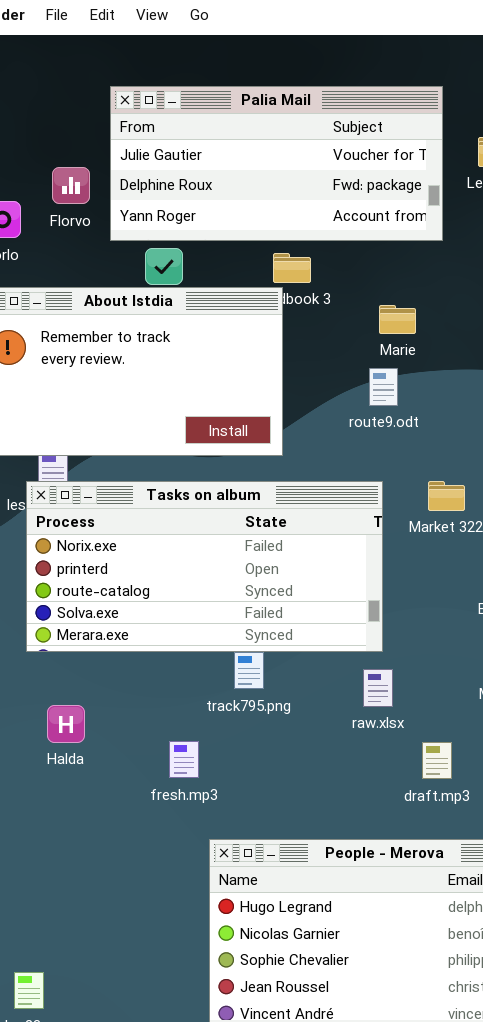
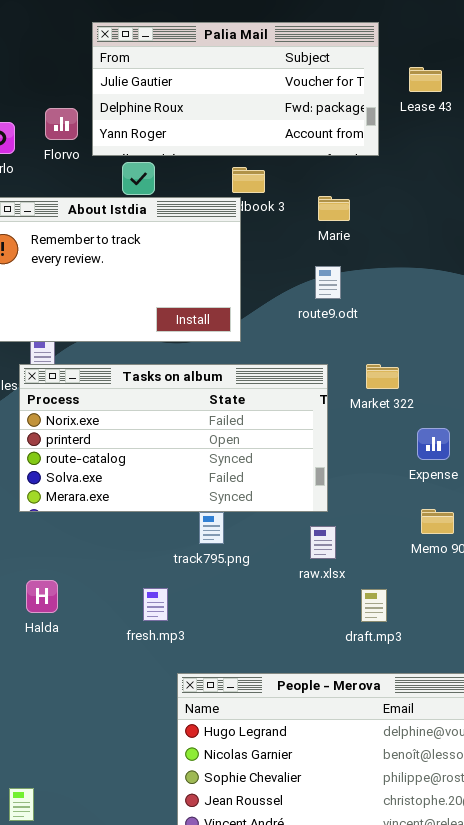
Florvo: [52,167,90,204] -> [45,108,78,140], moved
Marie: [379,305,416,334] -> [318,196,350,221], moved
Halda: [47,705,85,743] -> [26,580,58,613], moved

